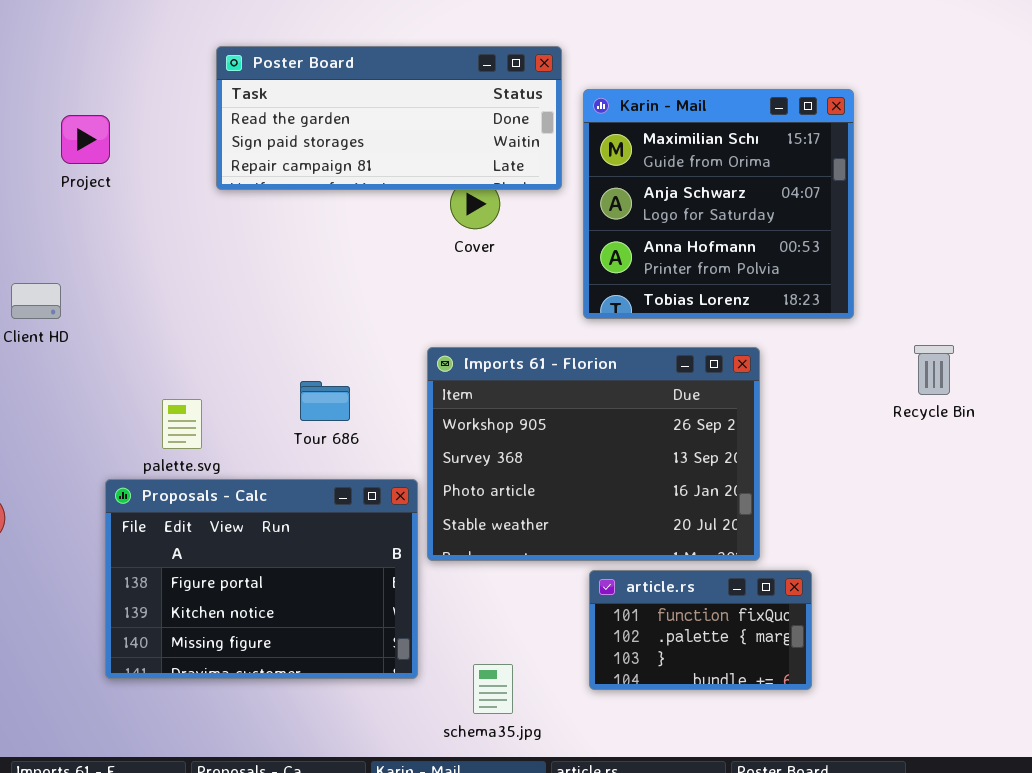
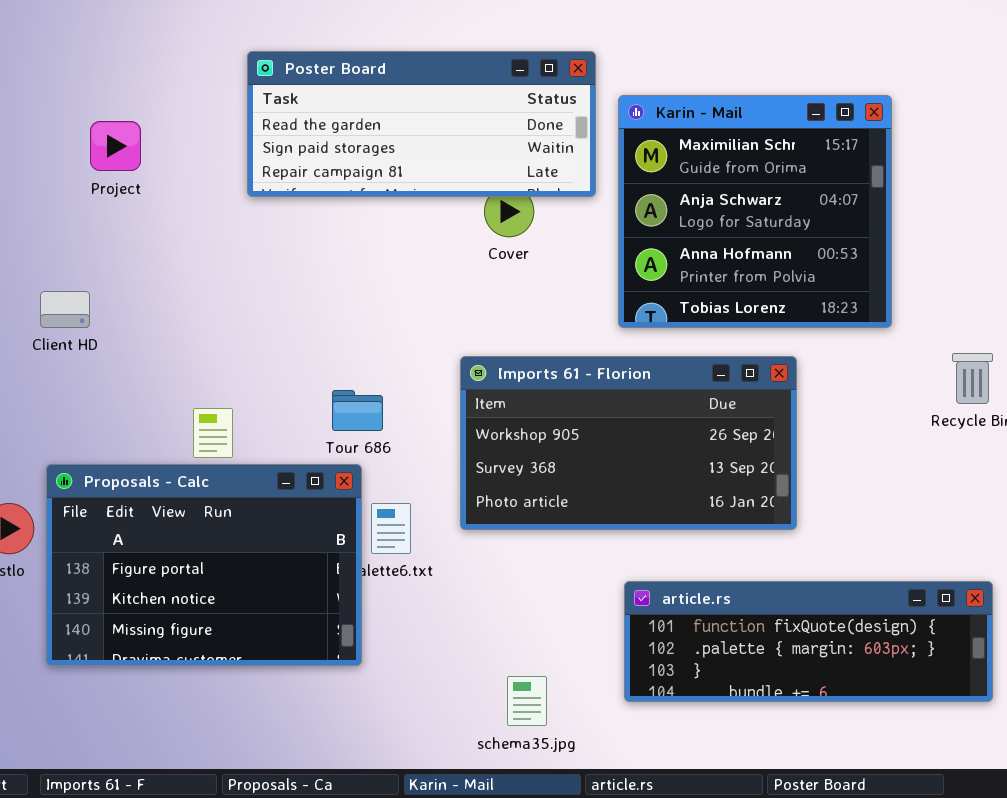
Imports 61 - Florion: [427,347,760,561] -> [460,356,797,530], resized
Proposals - Calc: [105,479,418,679] -> [46,464,362,666], moved
article.rs: [589,570,812,690] -> [624,581,993,702], resized

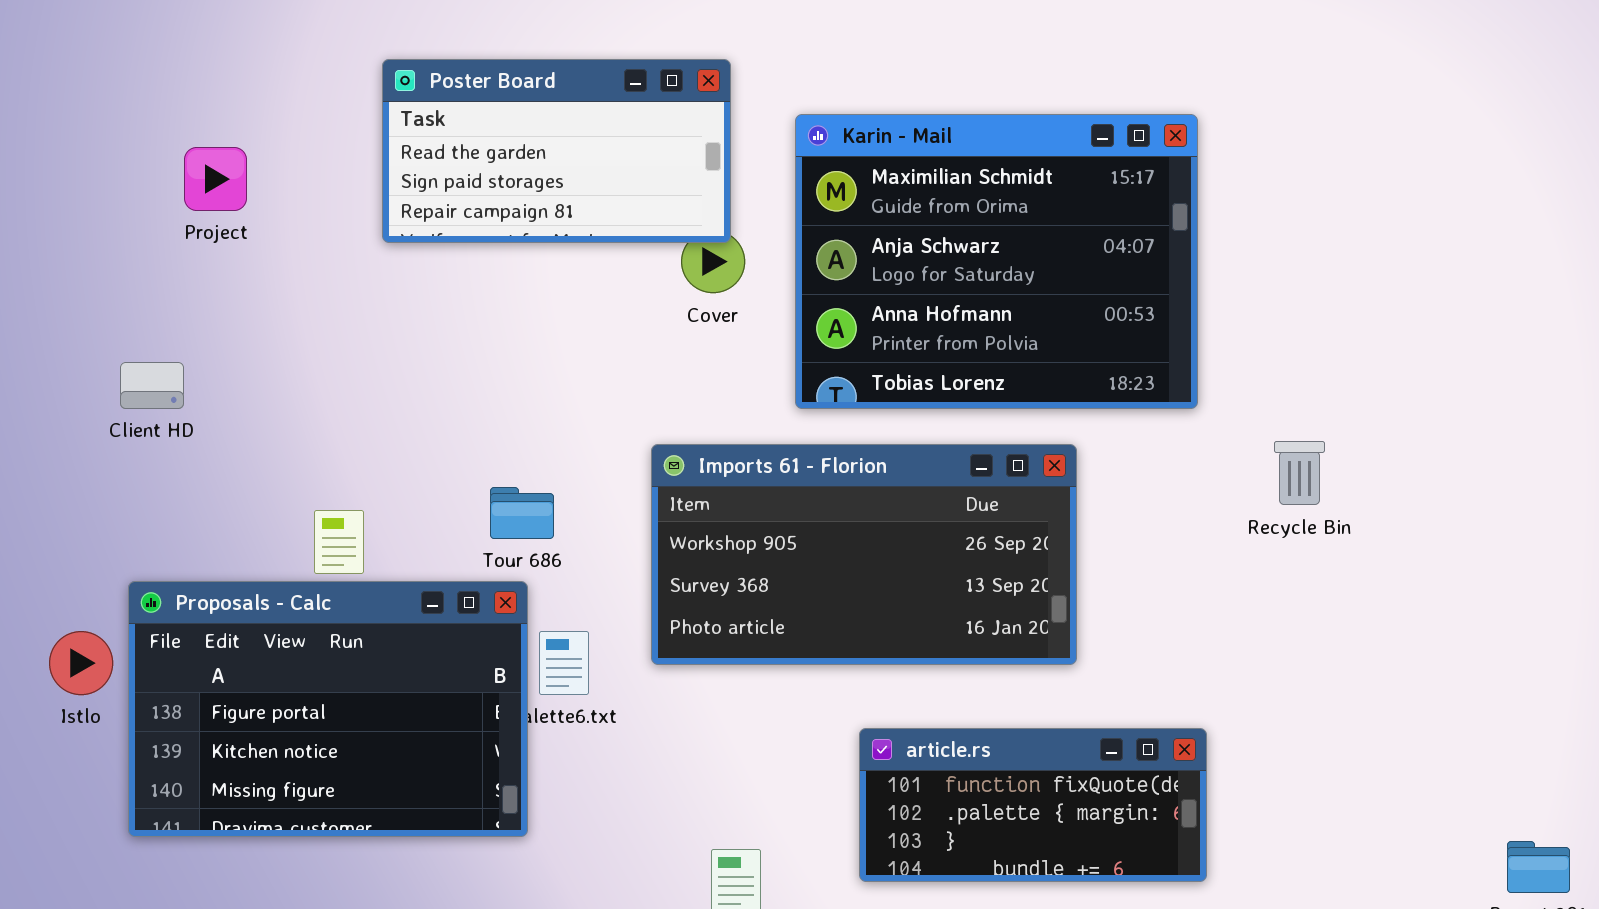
Poster Board: [247,51,596,197] -> [382,59,731,243], resized
Karin - Mail: [618,95,892,328] -> [795,114,1198,409], resized
article.rs: [624,581,993,702] -> [859,728,1207,882], resized

